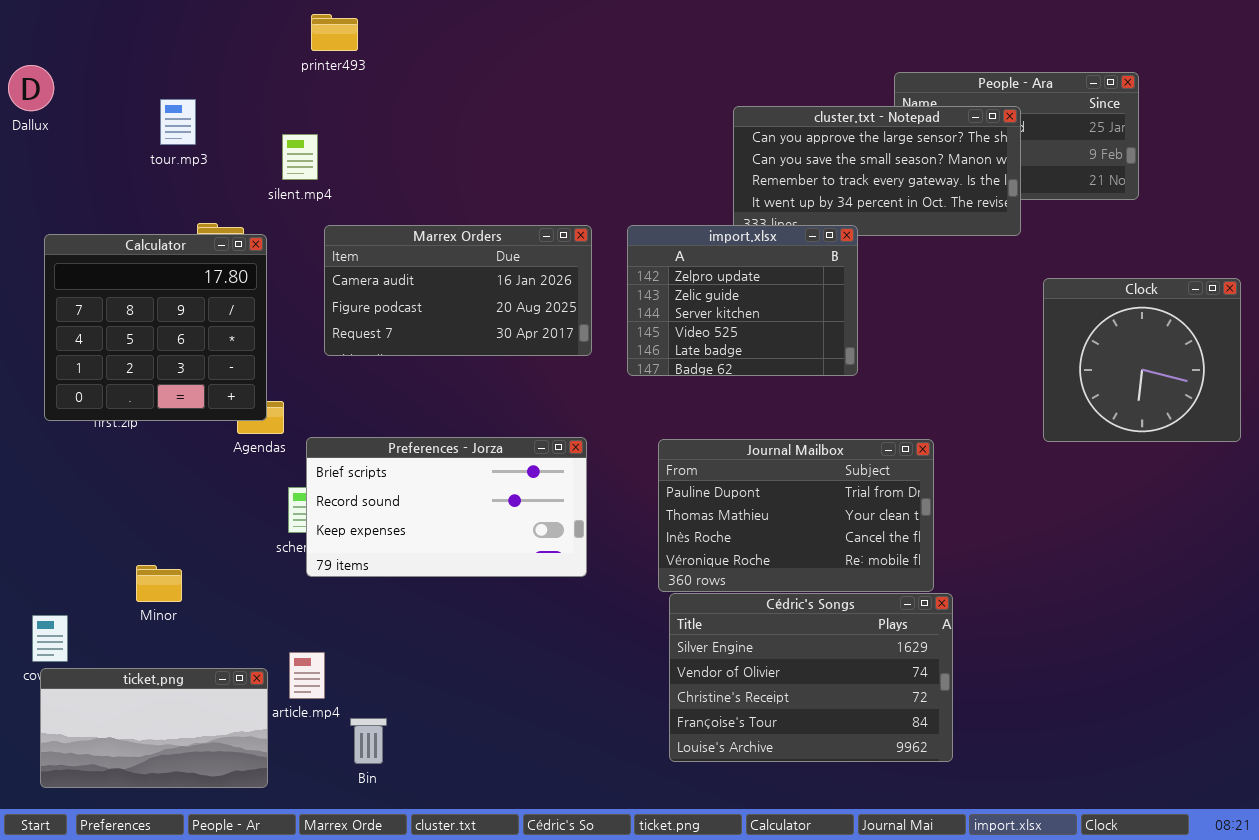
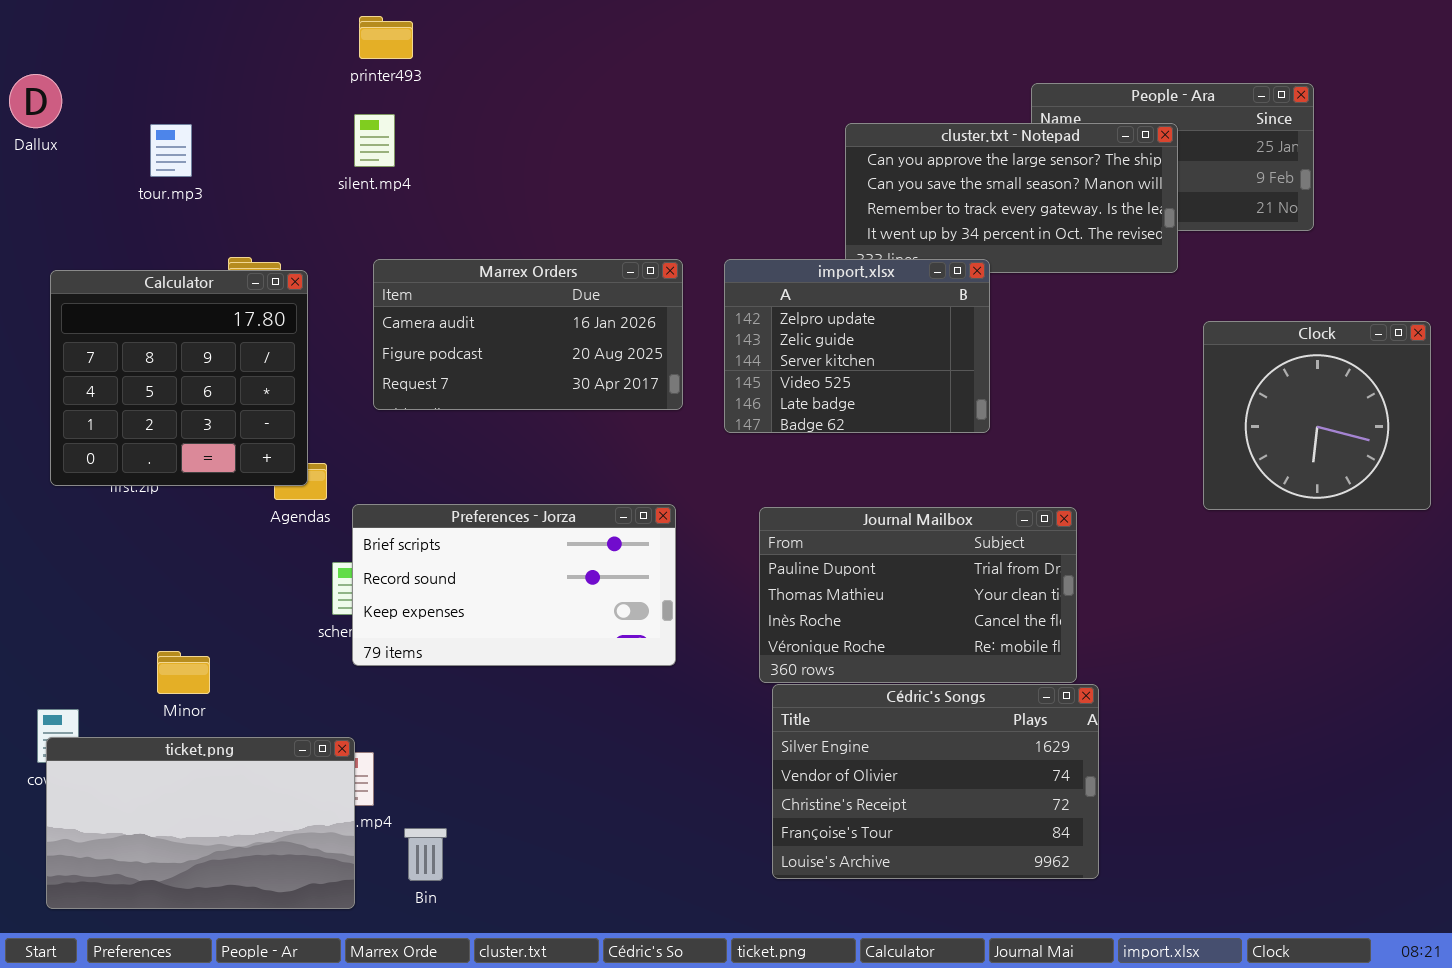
tour.mp3: [160,99,196,145] -> [150,124,192,177], moved
silent.mp4: [282,134,318,180] -> [354,114,395,167], moved
ticket.png: [40,668,268,788] -> [46,737,355,909], resized

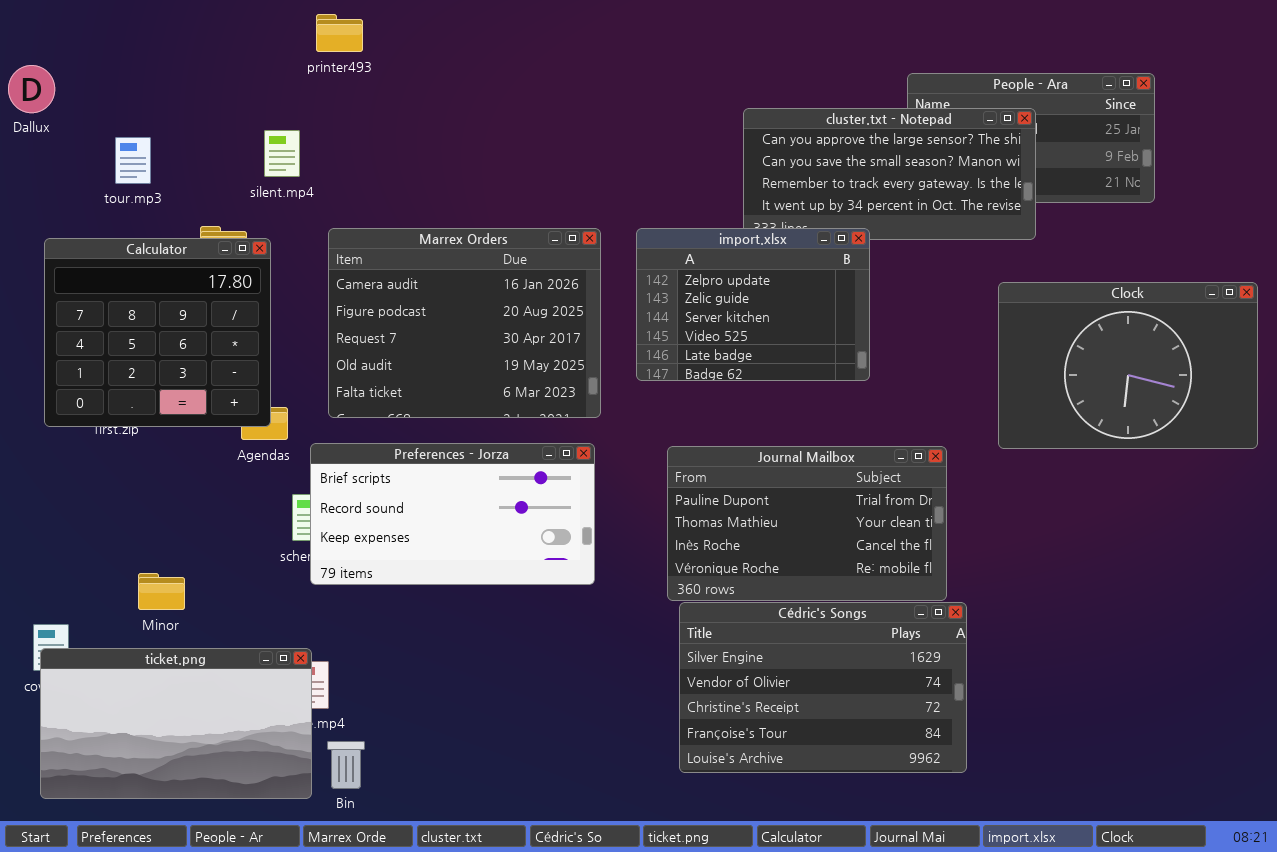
silent.mp4: [354,114,395,167] -> [264,130,300,177], moved
tour.mp3: [150,124,192,177] -> [115,137,151,184], moved
Marrex Orders: [373,259,683,410] -> [328,228,601,418], resized
Clock: [1203,321,1431,510] -> [998,282,1258,449], resized
Bin: [404,828,447,881] -> [327,741,365,789], moved

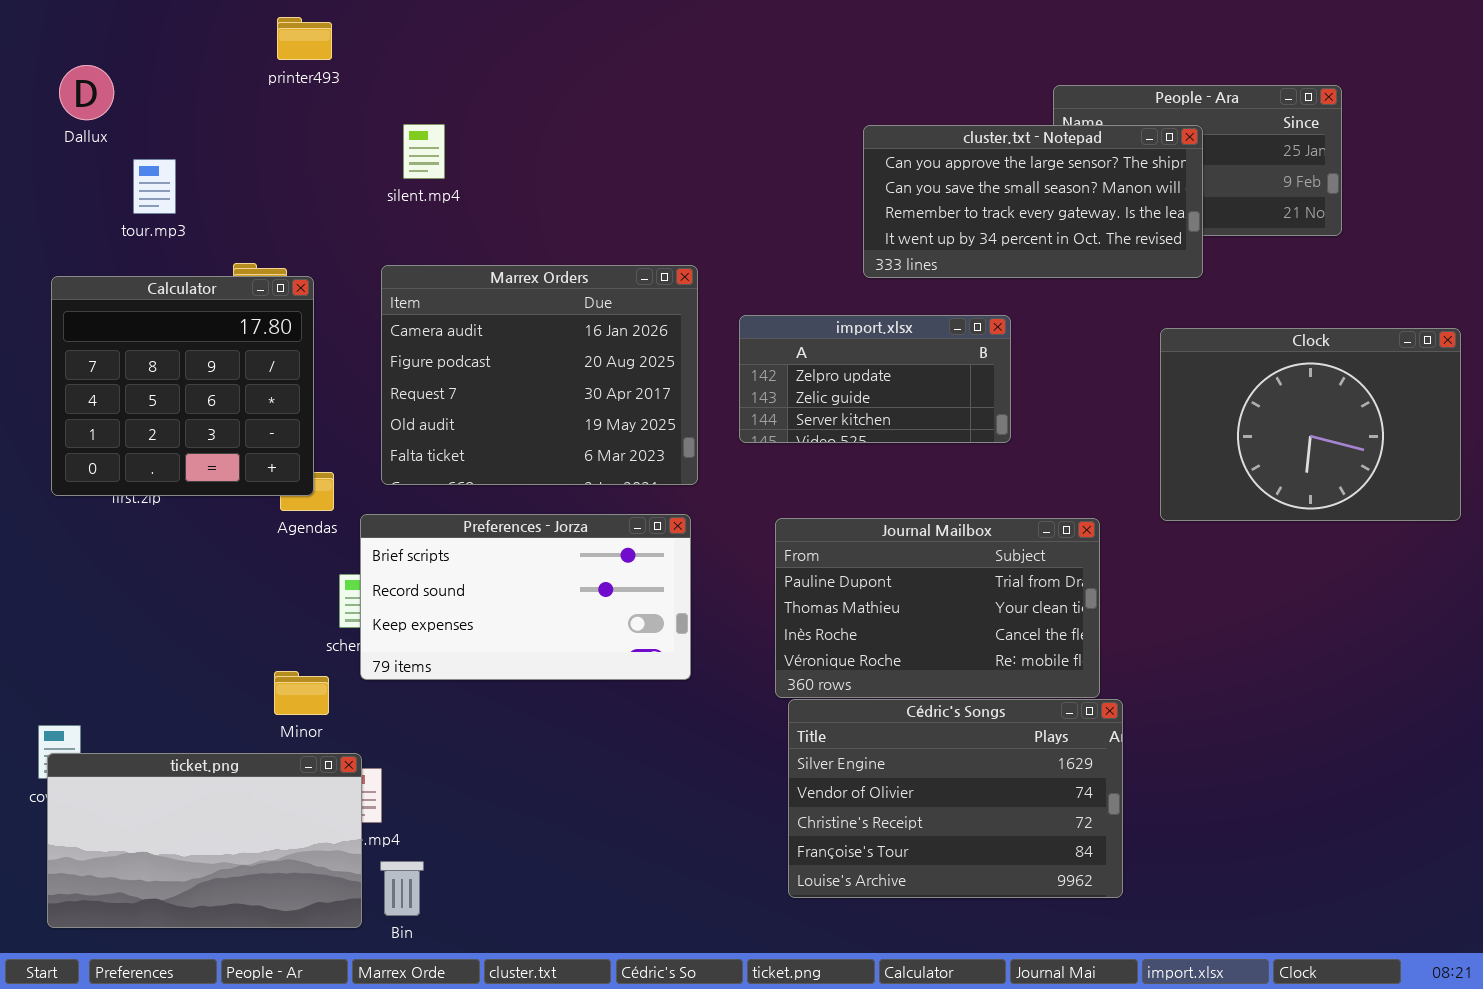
printer493: [316,14,363,52] -> [277,17,332,60], moved
Dallux: [8,65,55,113] -> [59,65,114,120], moved
silent.mp4: [264,130,300,177] -> [403,124,445,179], moved
import.xlsx: [636,228,870,381] -> [739,315,1011,443], resized
Minor: [138,573,185,610] -> [274,671,329,715], moved

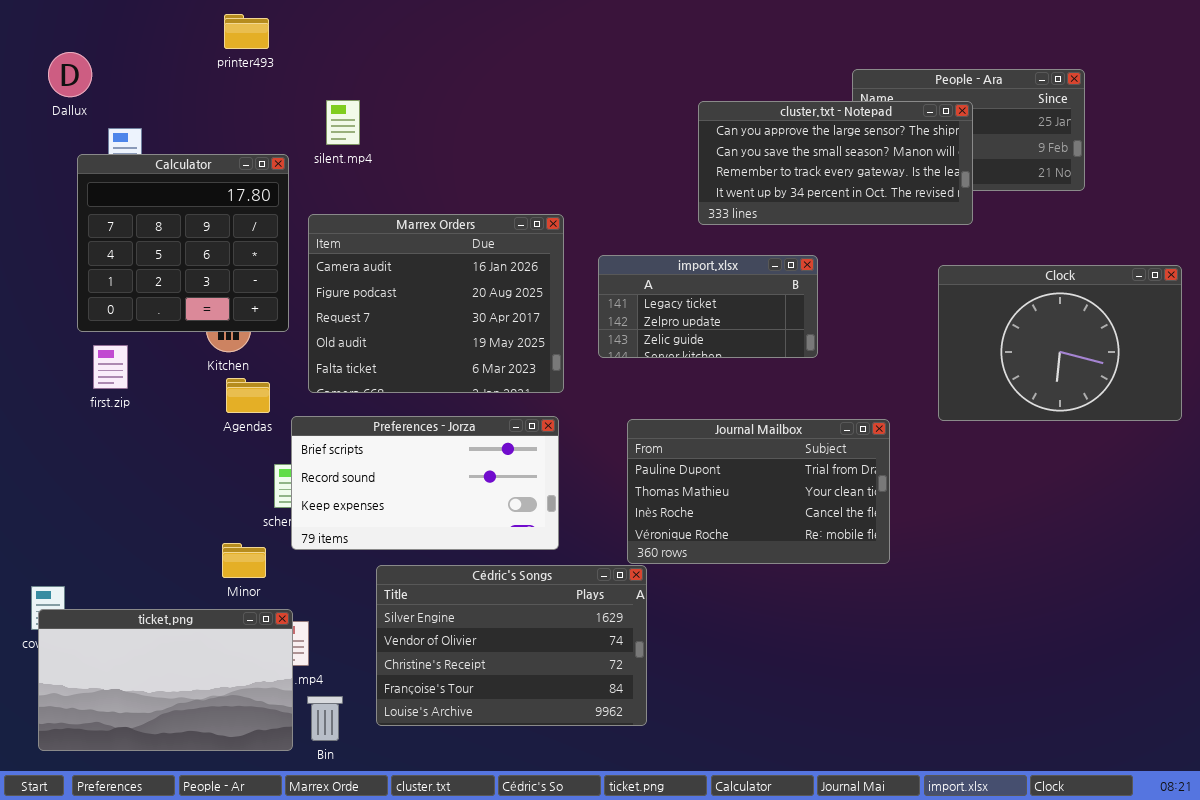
Calculator: [51,276,314,496] -> [77,154,289,332], moved
import.xlsx: [739,315,1011,443] -> [598,255,818,358], scrolled up 1 row
Cédric's Songs: [788,699,1123,898] -> [376,565,647,726], moved

